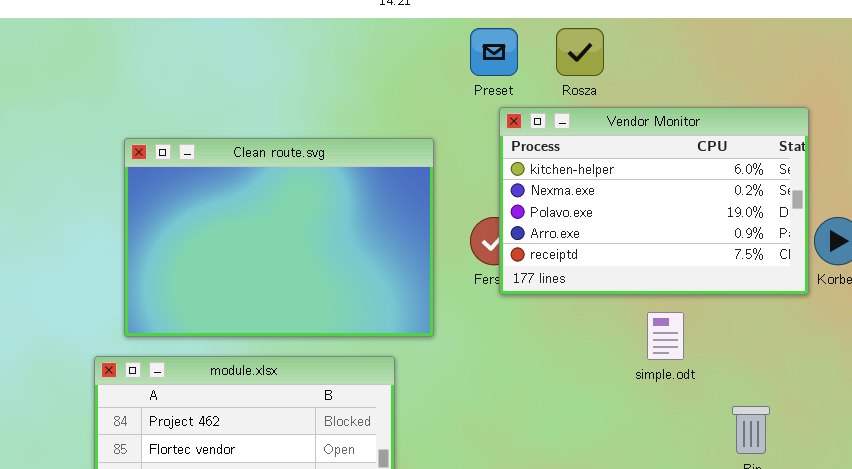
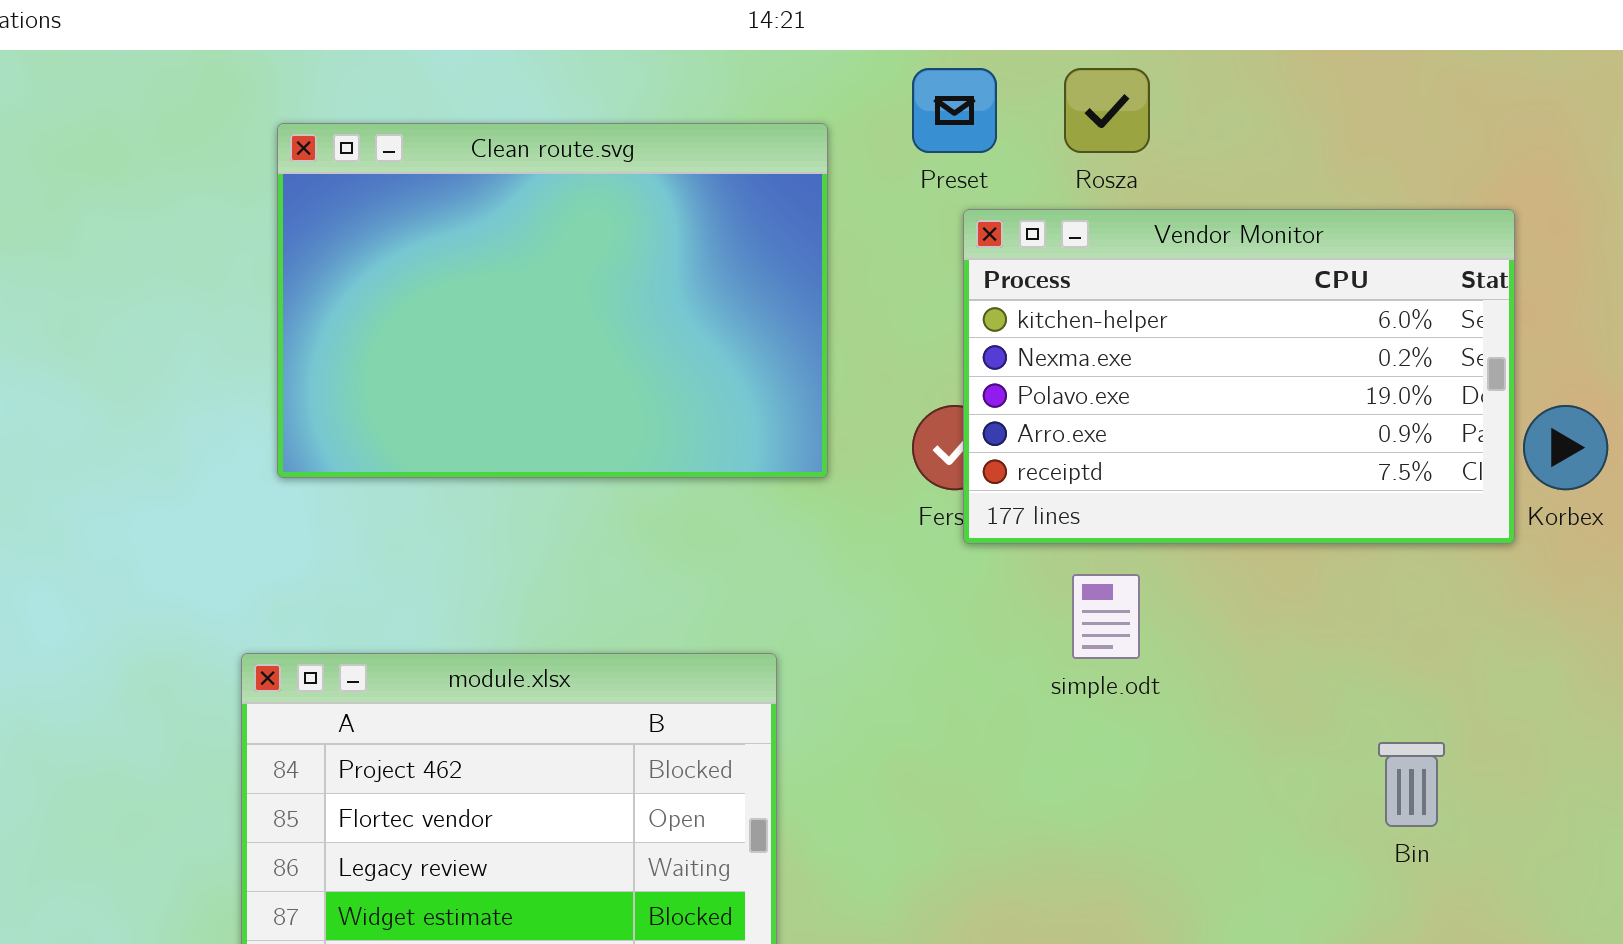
Clean route.svg: [124,138,434,337] -> [277,123,828,478], moved
simple.odt: [647,312,684,360] -> [1072,574,1140,659], moved

